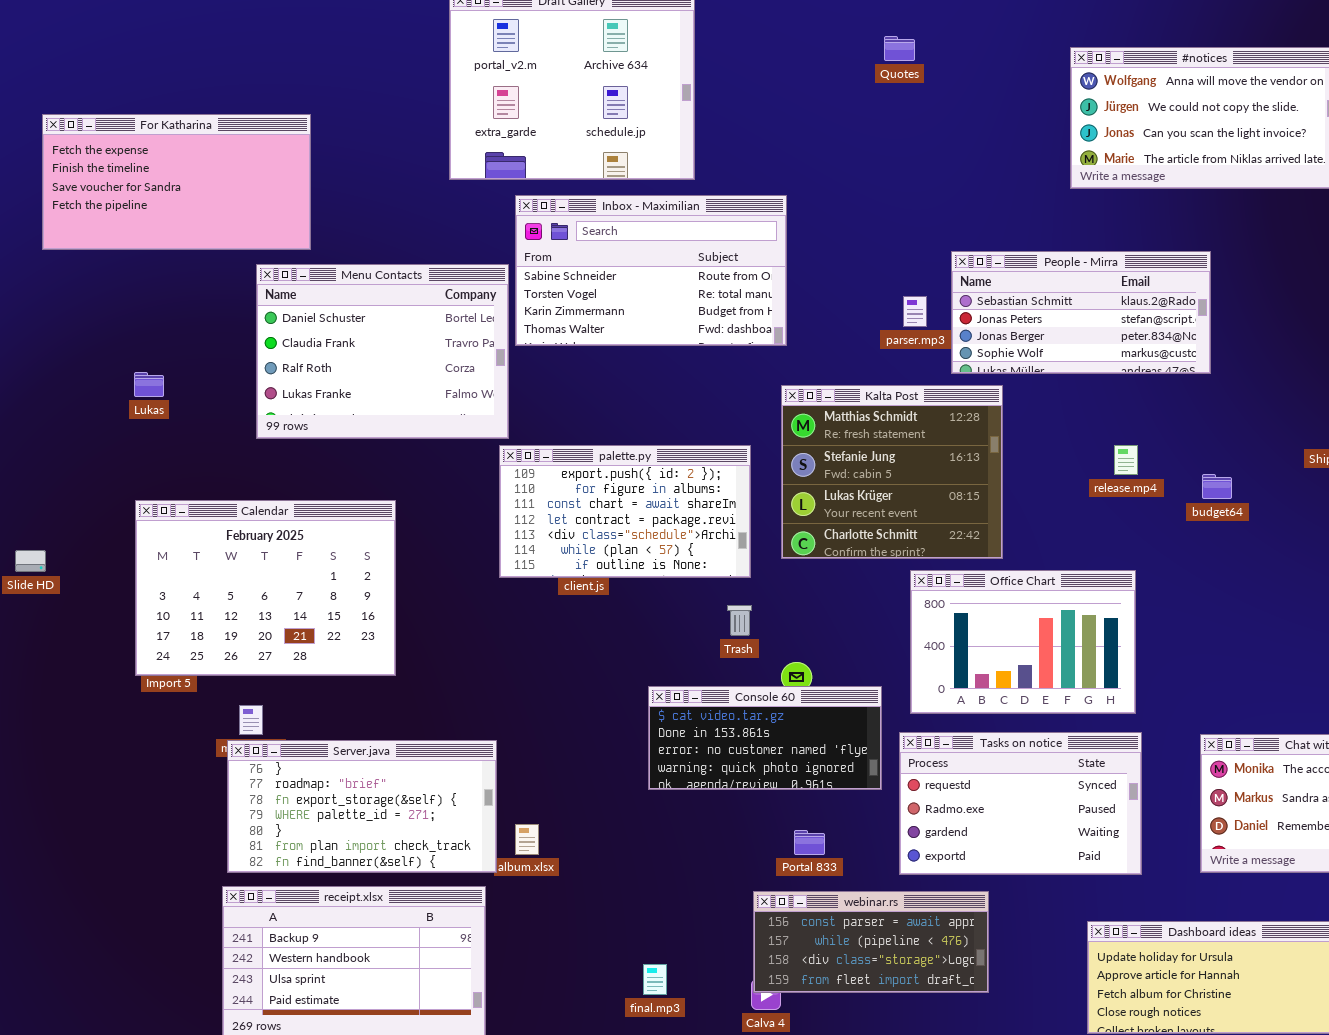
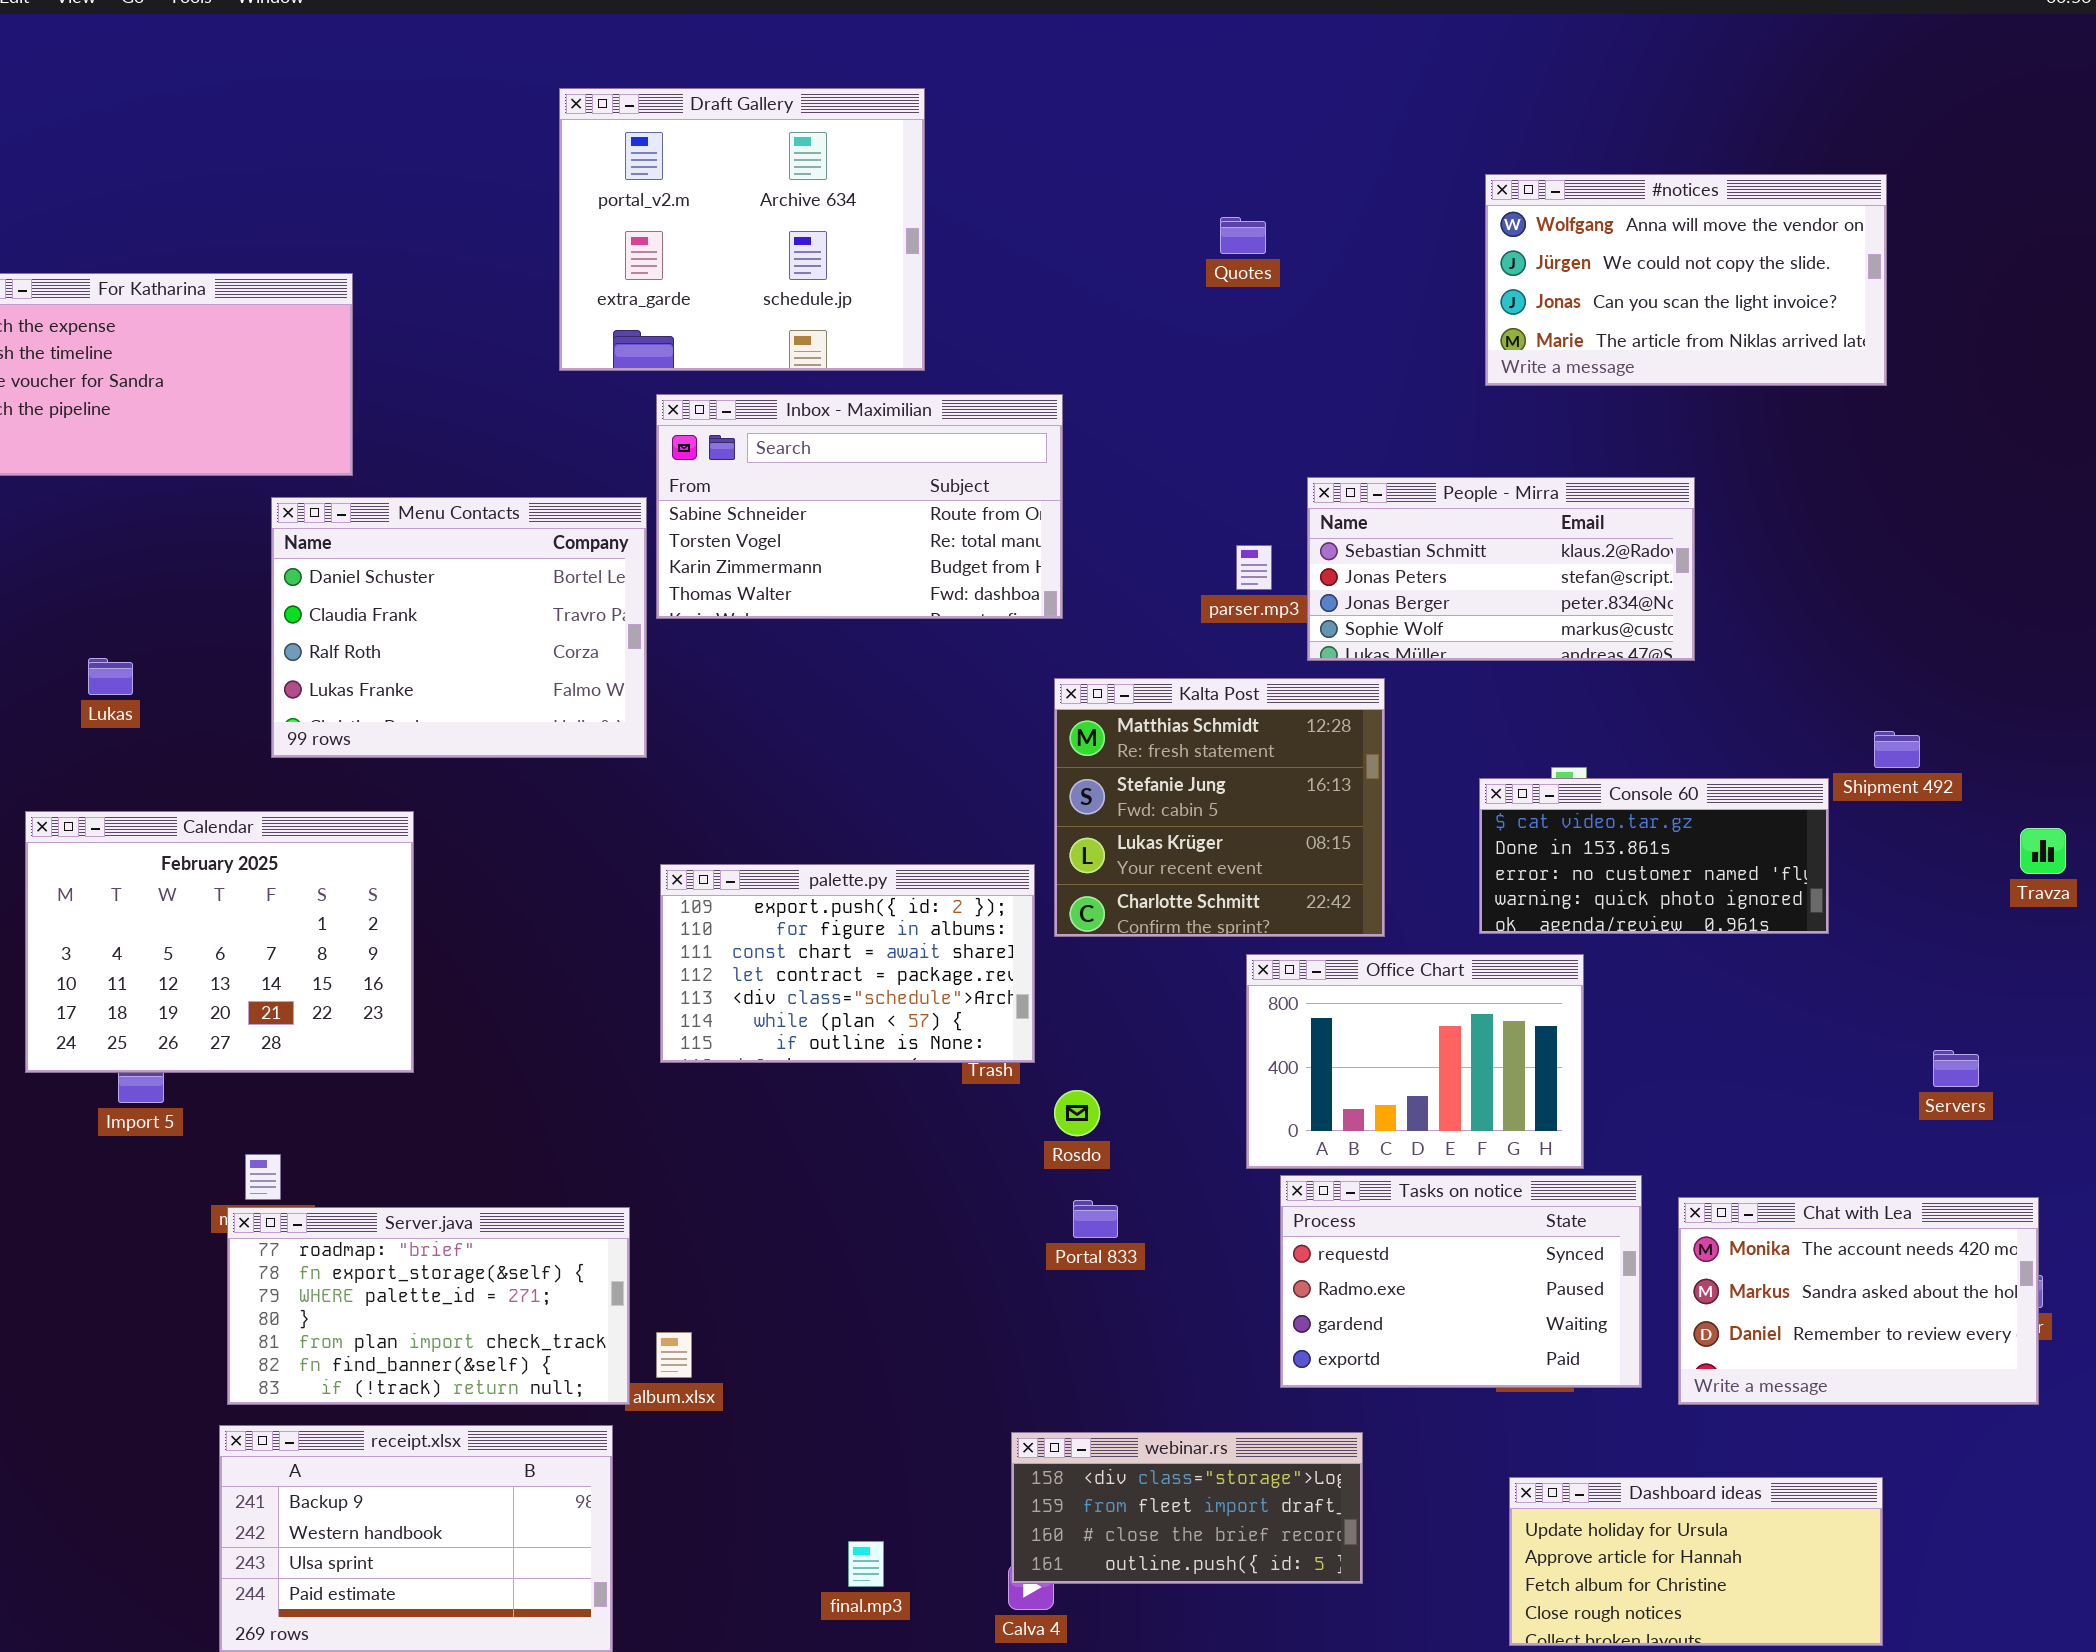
Quotes: [884,36,915,61] -> [1220,217,1266,254], moved
palette.py: [499,445,751,578] -> [660,864,1035,1063], moved
Calendar: [135,500,396,676] -> [25,811,414,1073], moved
Console 60: [648,686,882,790] -> [1479,778,1829,934], moved
Tasks on notice: [899,732,1142,875] -> [1280,1175,1642,1388], moved
Server.java: [227,740,497,873] -> [227,1207,630,1405], scrolled down 1 row
Portal 833: [794,830,825,855] -> [1073,1200,1118,1238], moved
webinar.rs: [753,891,989,993] -> [1011,1432,1363,1584], scrolled down 2 rows

